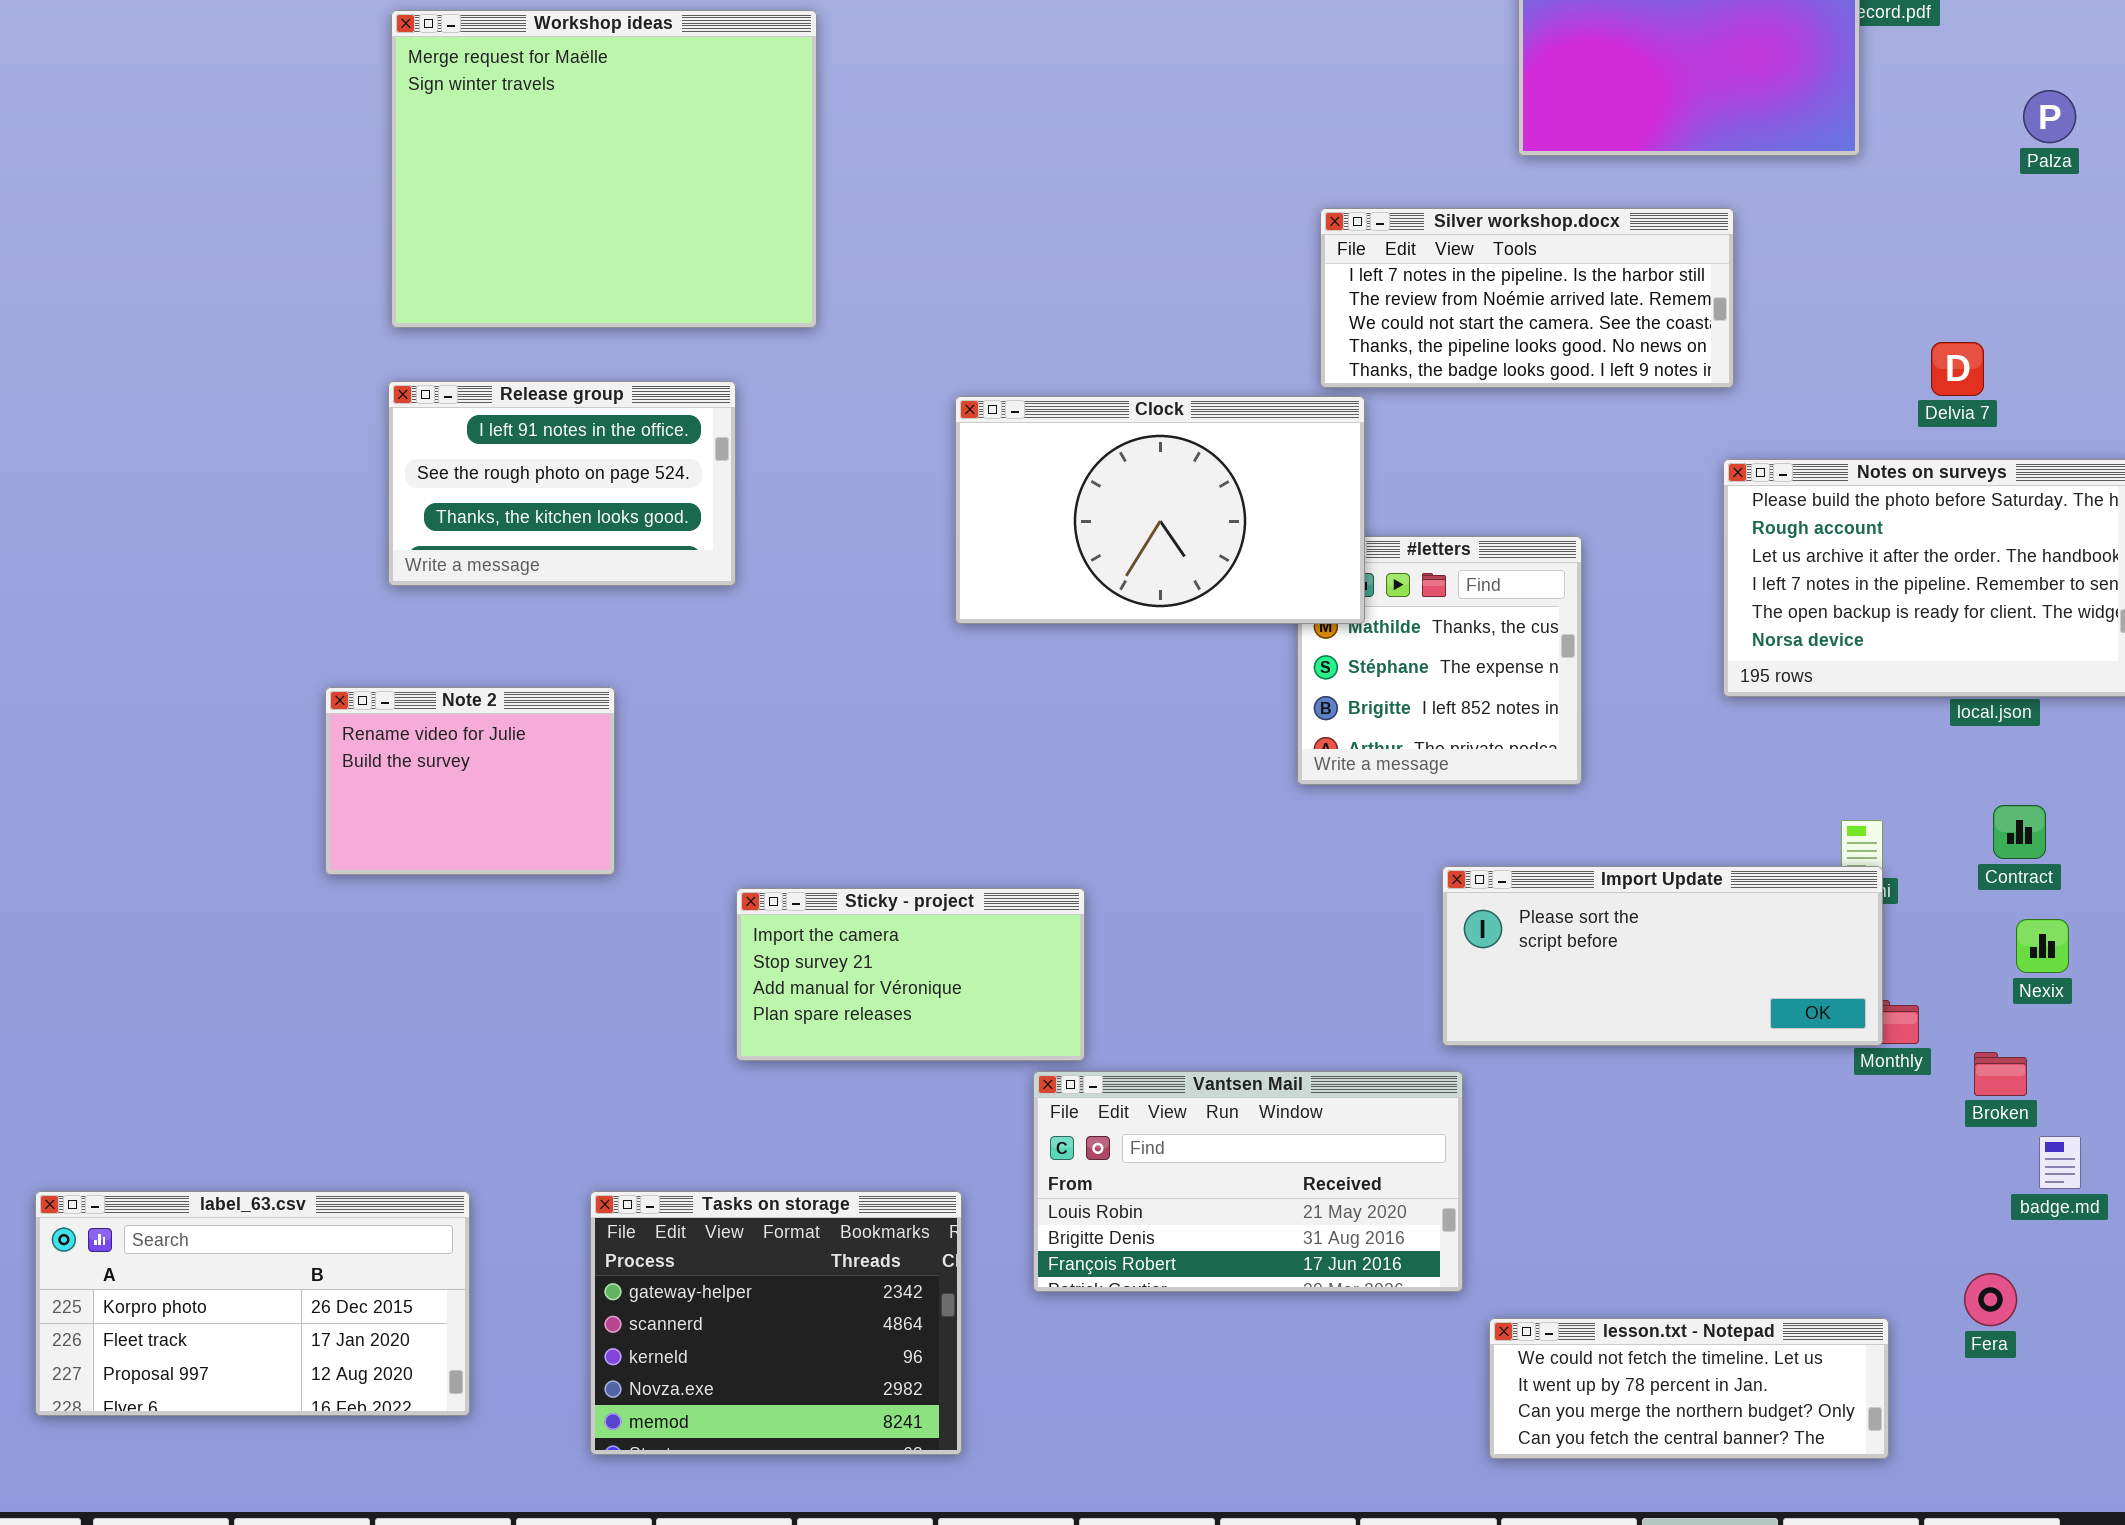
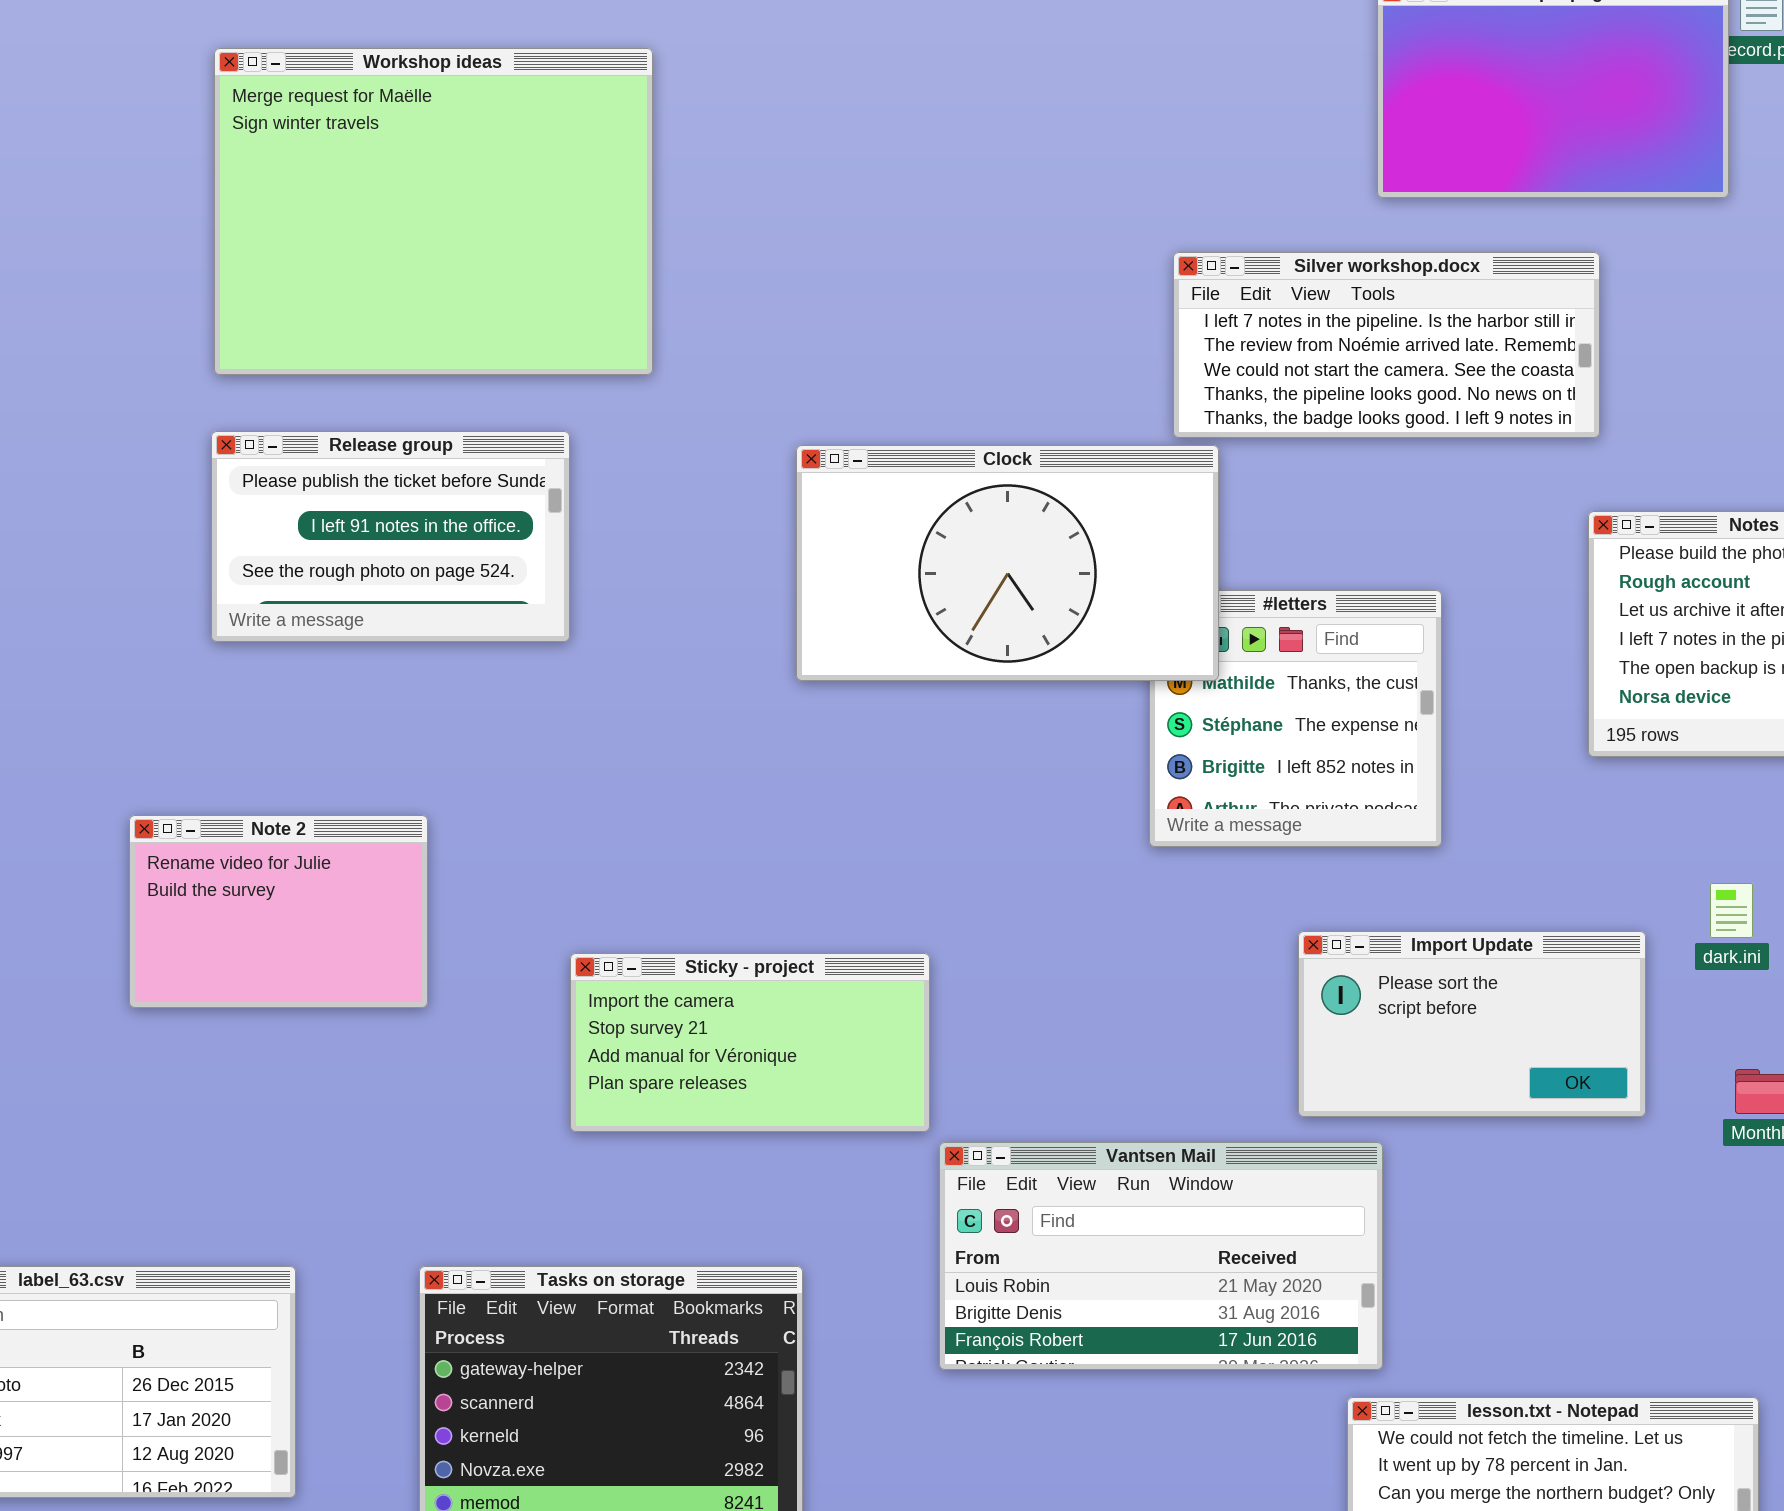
Release group: [388,381,736,586] -> [211,431,570,642], scrolled up 1 row
Note 2: [325,687,615,875] -> [129,815,428,1008], moved
Import Update: [1442,866,1883,1046] -> [1298,931,1646,1117], resized
Vantsen Mail: [1033,1071,1463,1292] -> [939,1142,1383,1370], moved

